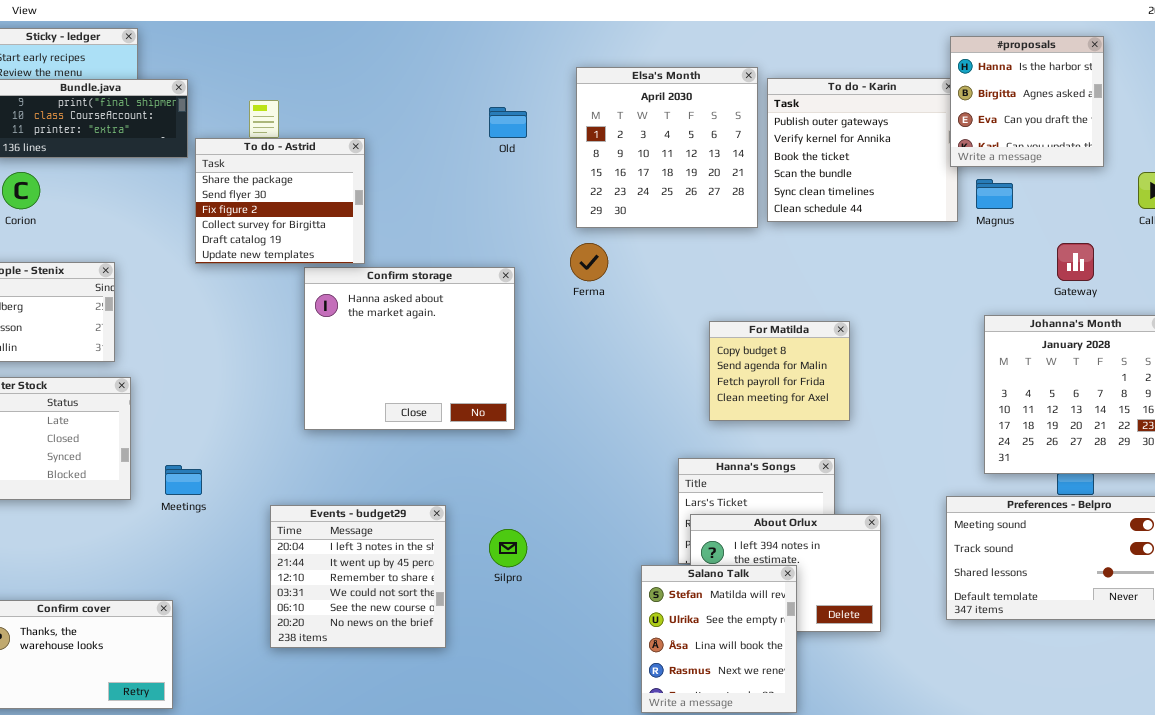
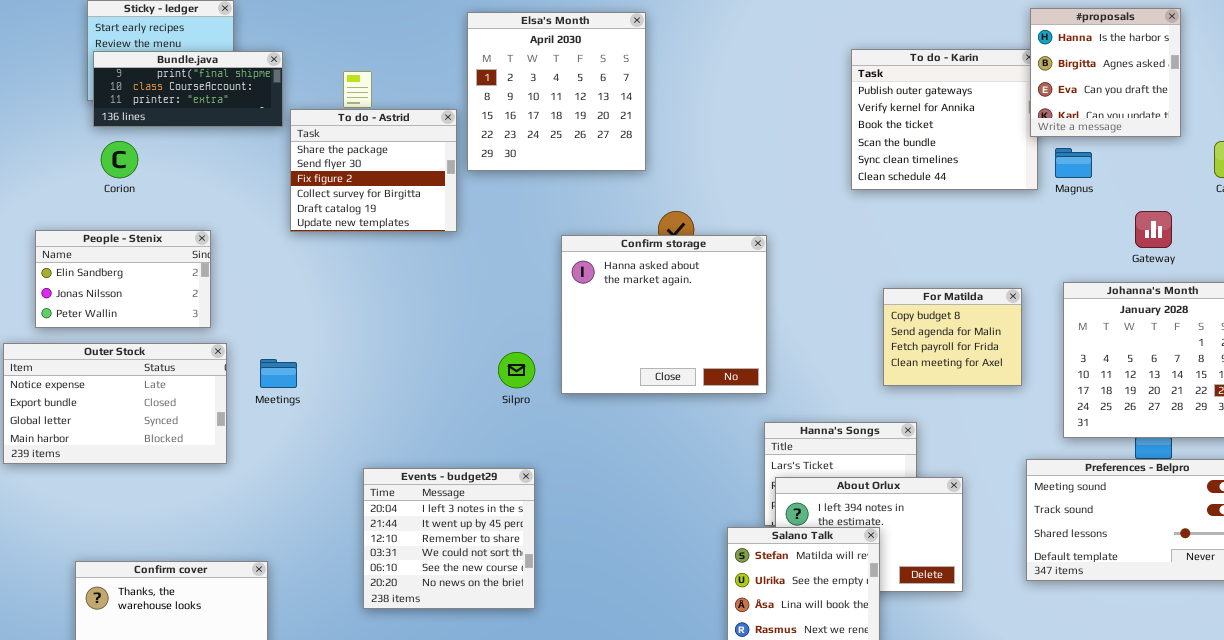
Elsa's Month: [576,67,758,228] -> [467,12,646,171], moved
Confirm storage: [304,267,515,430] -> [561,235,767,394], moved
For Matilda: [709,321,850,421] -> [883,288,1022,386], moved
Meetings: [165,465,202,495] -> [260,359,297,388], moved
Silpro: [489,529,527,567] -> [498,352,535,388], moved

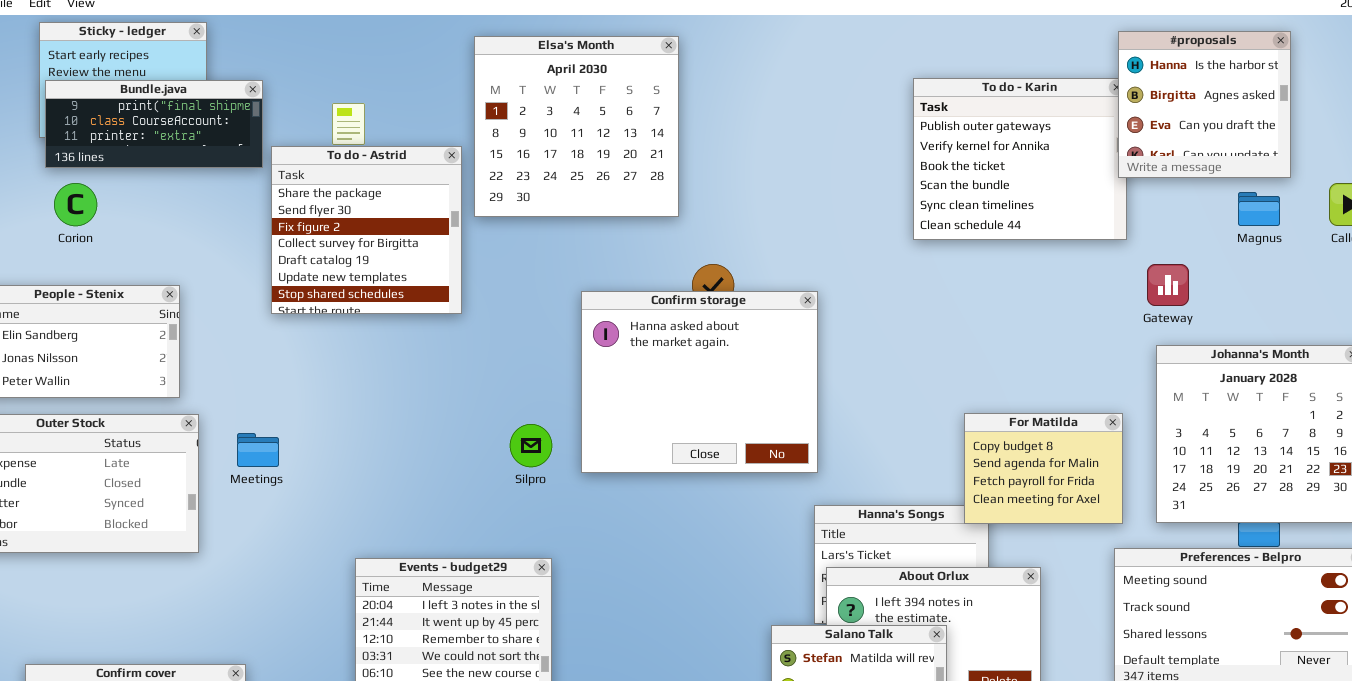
To do - Astrid: [290,109,457,232] -> [271,146,462,314], resized
Magnus: [1055,148,1092,178] -> [1238,192,1280,226], moved
Gateway: [1135,211,1172,248] -> [1147,264,1189,306], moved
For Matilda: [883,288,1022,386] -> [964,413,1123,524], moved

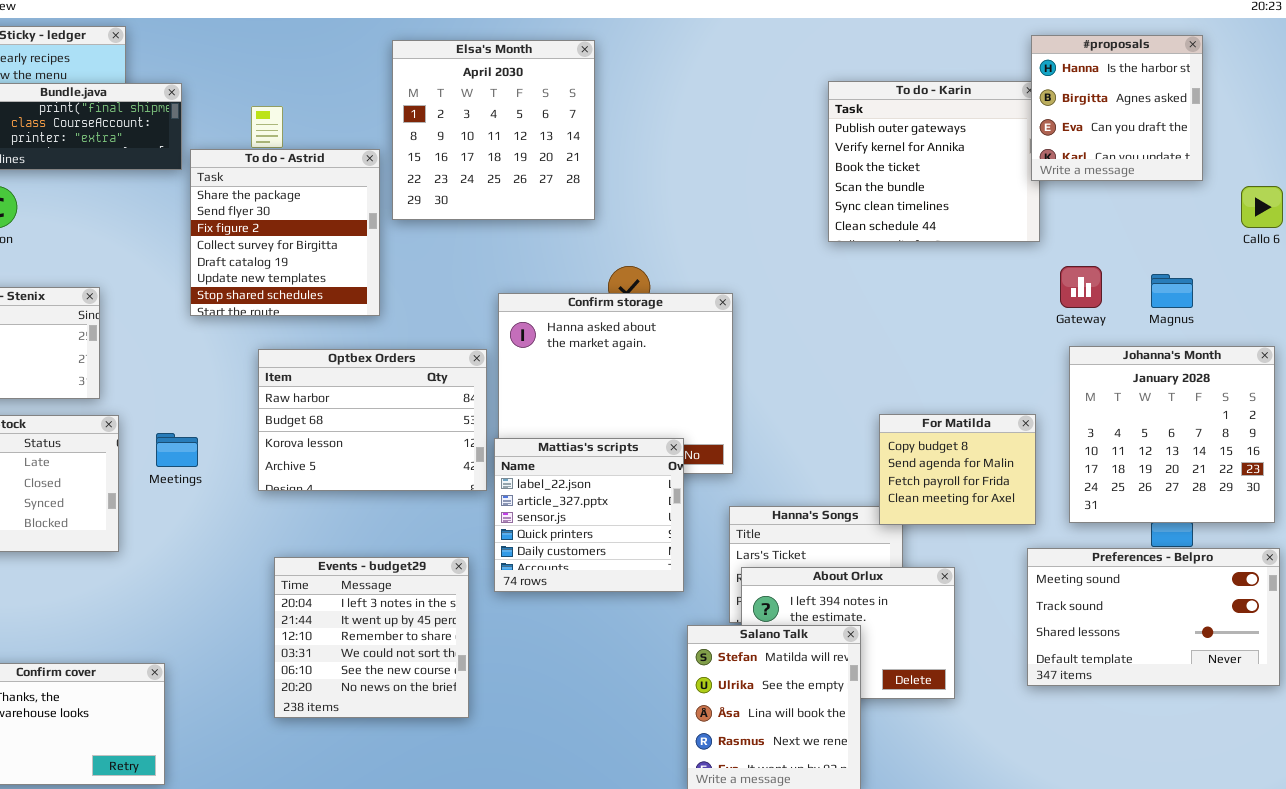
Magnus: [1238,192,1280,226] -> [1151,274,1193,308], moved
Optbex Orders: none -> [258,349,487,491], opened
Mattias's scripts: none -> [494,438,684,592], opened

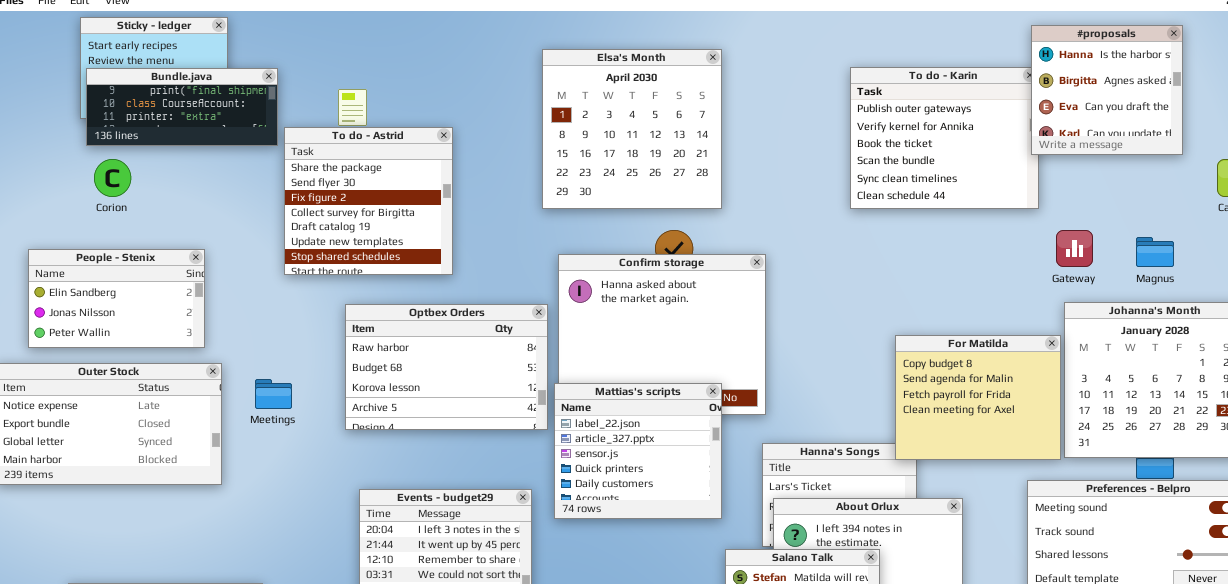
Elsa's Month: [392,40,595,220] -> [542,49,722,209], moved
For Matilda: [879,414,1036,525] -> [895,335,1061,460], resized

